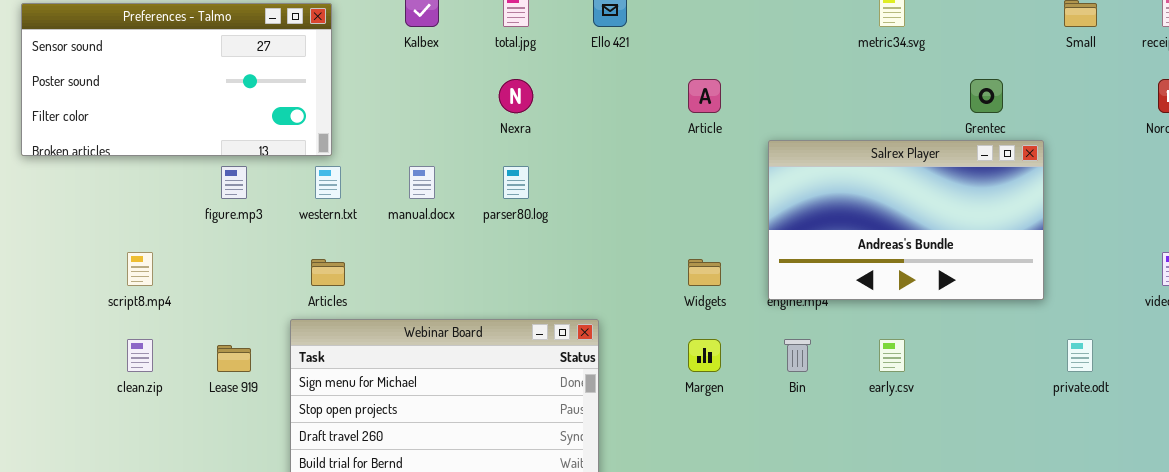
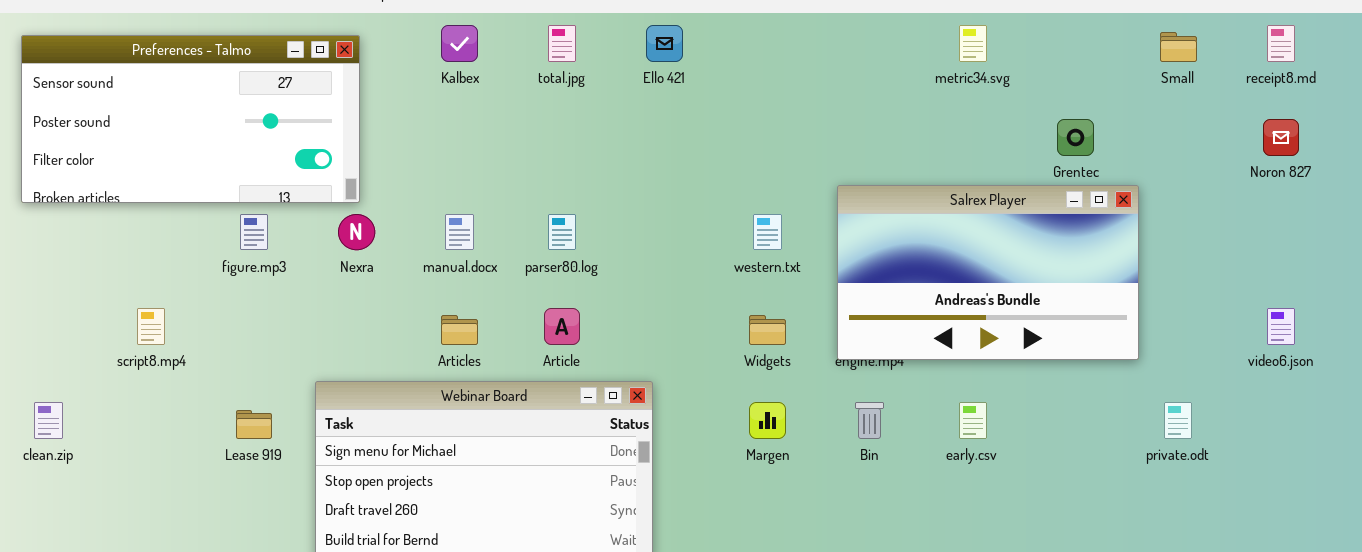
Nexra: [499,79,533,113] -> [338,214,375,250], moved
Article: [688,79,721,113] -> [544,308,580,345], moved
western.txt: [315,166,341,199] -> [753,214,782,250], moved
Articles: [311,259,345,286] -> [441,315,478,345], moved
clean.zip: [127,339,153,372] -> [34,402,63,439], moved

